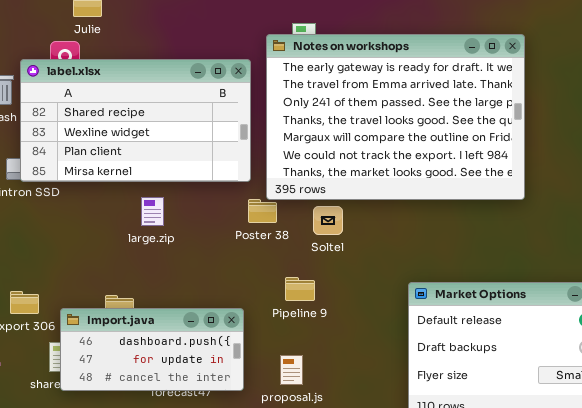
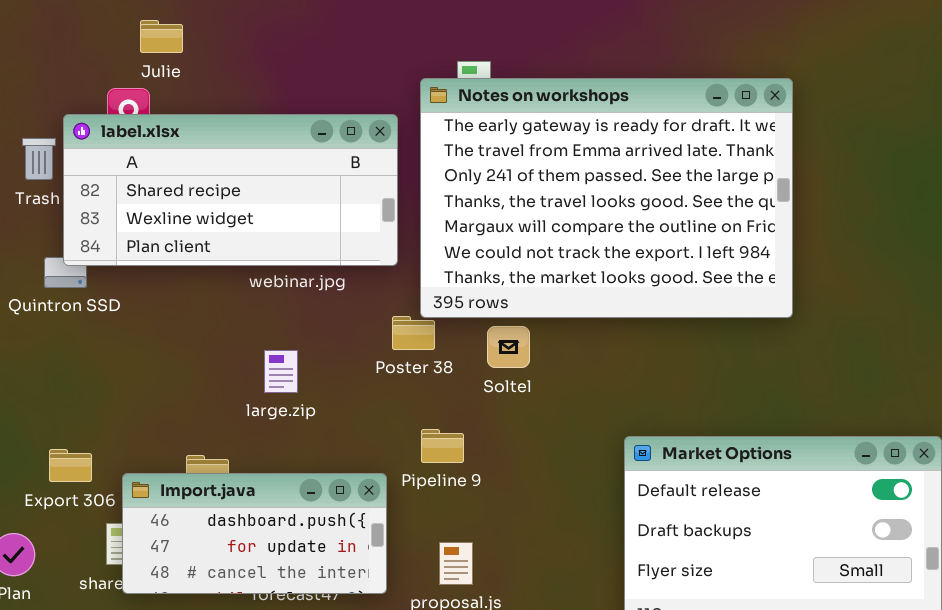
label.xlsx: [20,59,251,182] -> [63,114,398,266], resized
large.zip: [141,197,164,226] -> [264,350,298,393], moved
Pipeline 9: [285,277,315,301] -> [421,429,464,463], moved

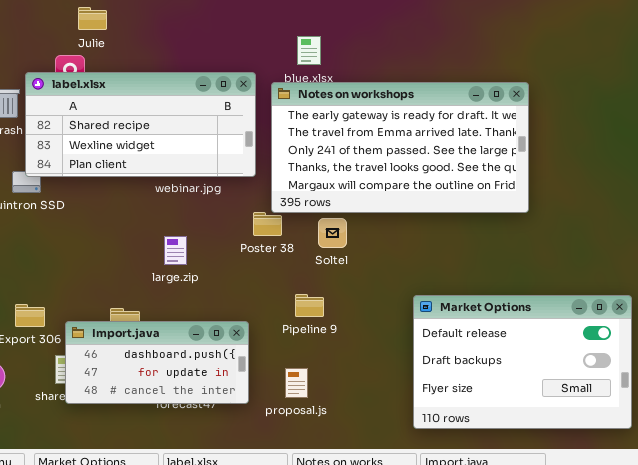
Notes on workshops: [420,78,793,318] -> [271,82,529,213], resized
Pipeline 9: [421,429,464,463] -> [295,294,324,317], moved

